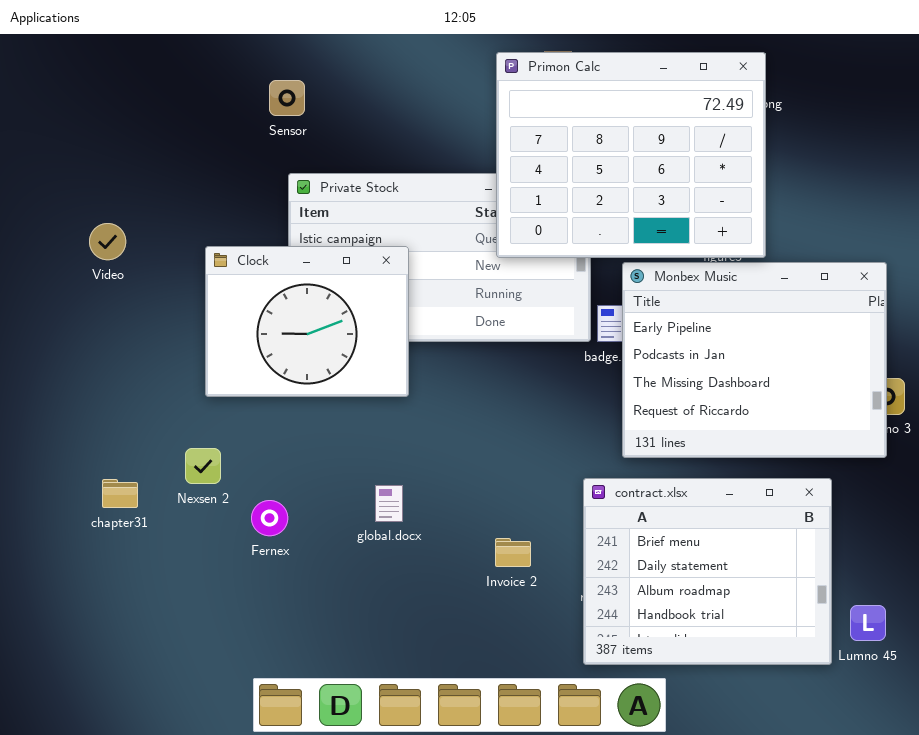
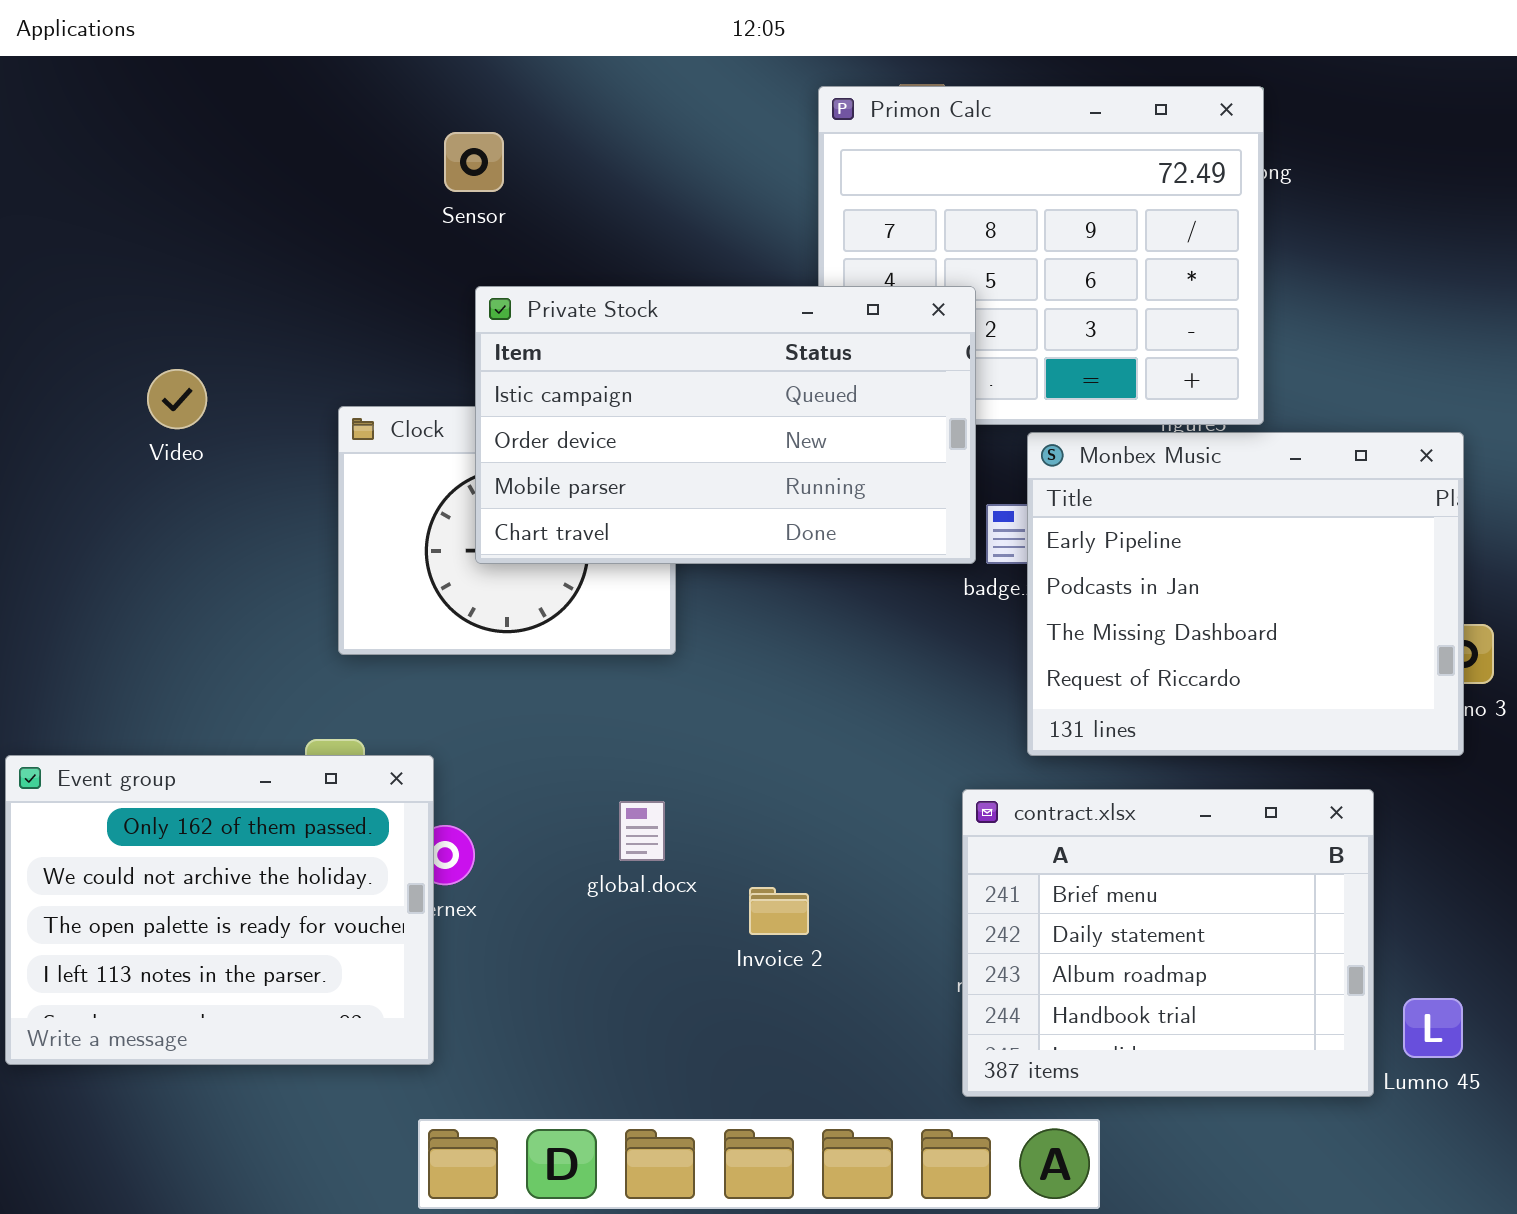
Private Stock: [288,173,591,342] -> [475,286,976,564], raised
Event group: none -> [5,755,434,1065], opened
Invoice 2: [495,538,531,567] -> [749,887,809,935], moved

